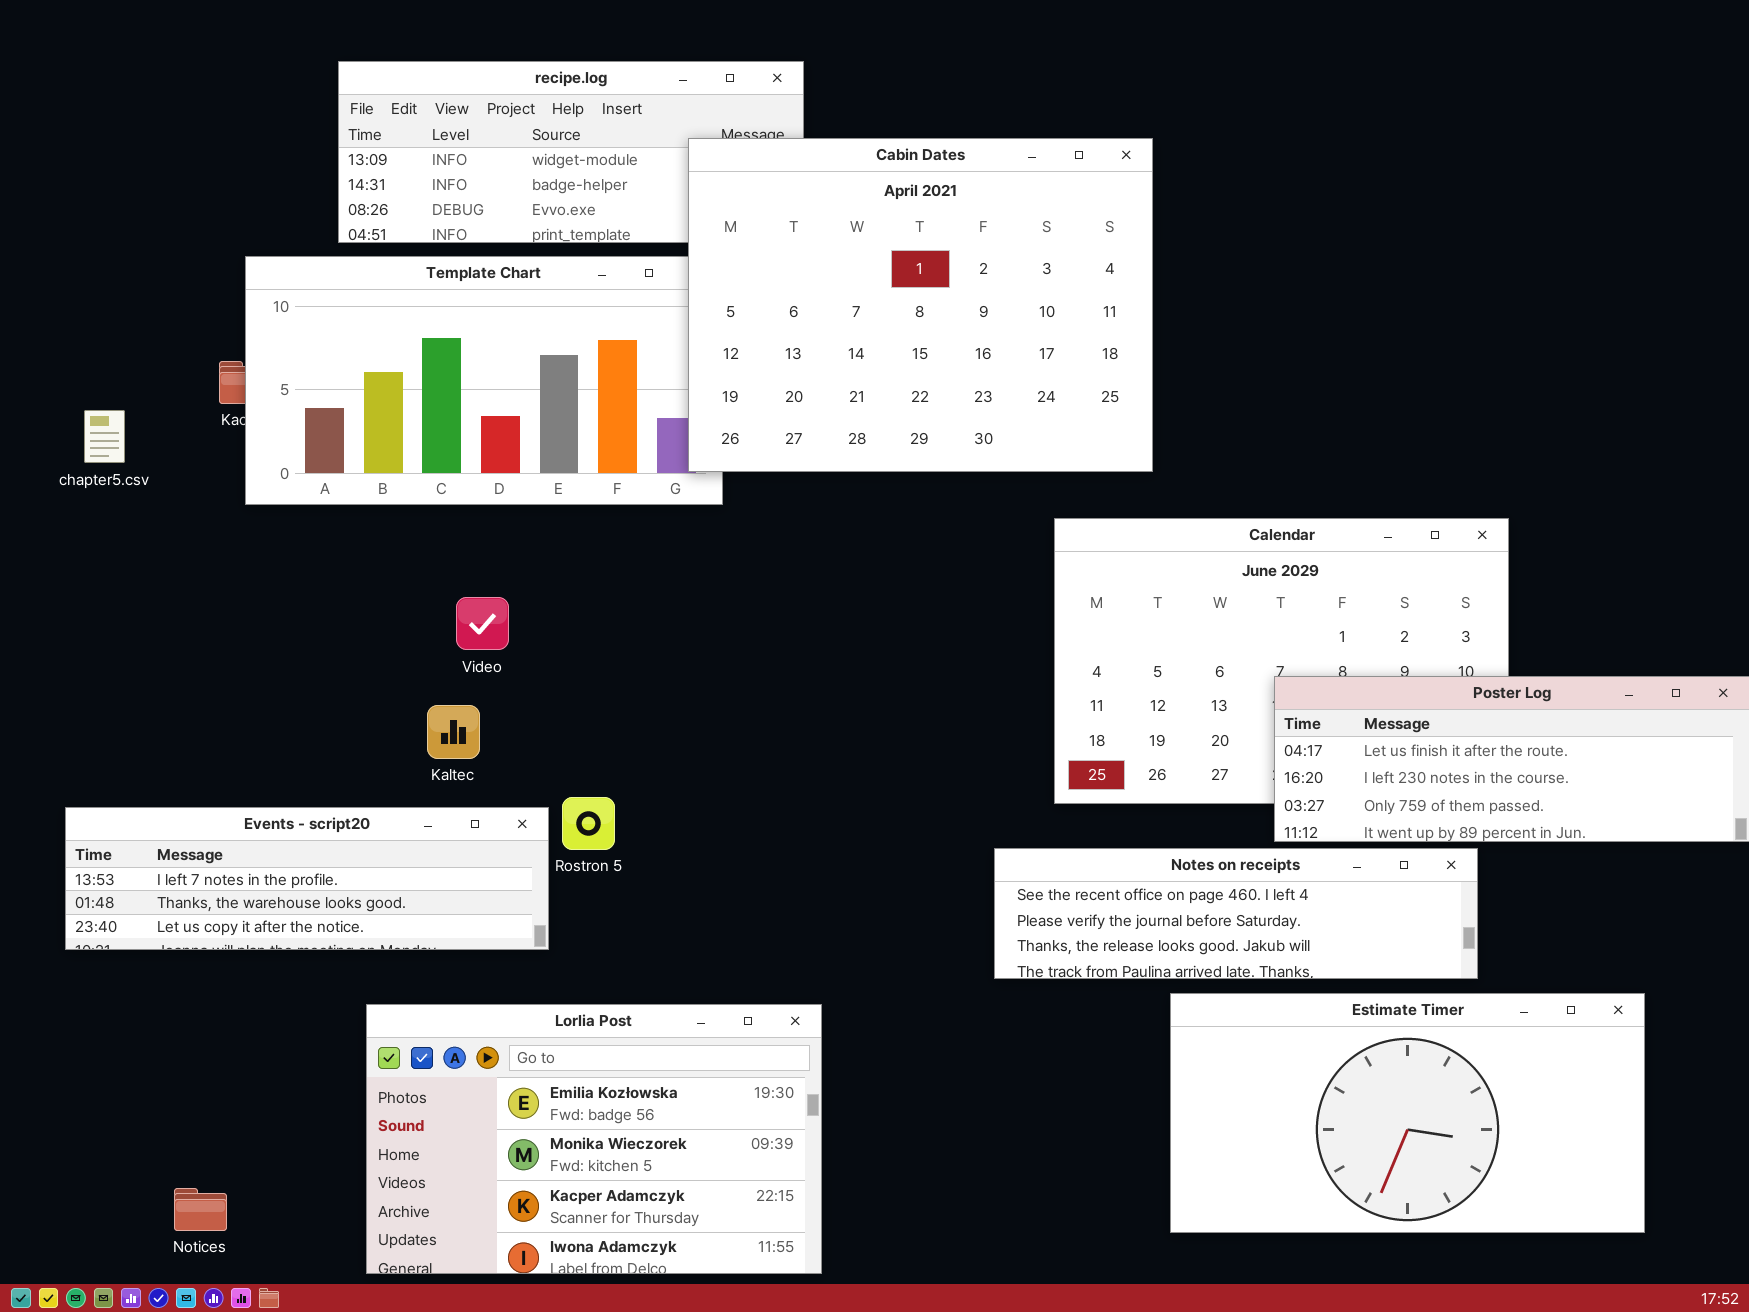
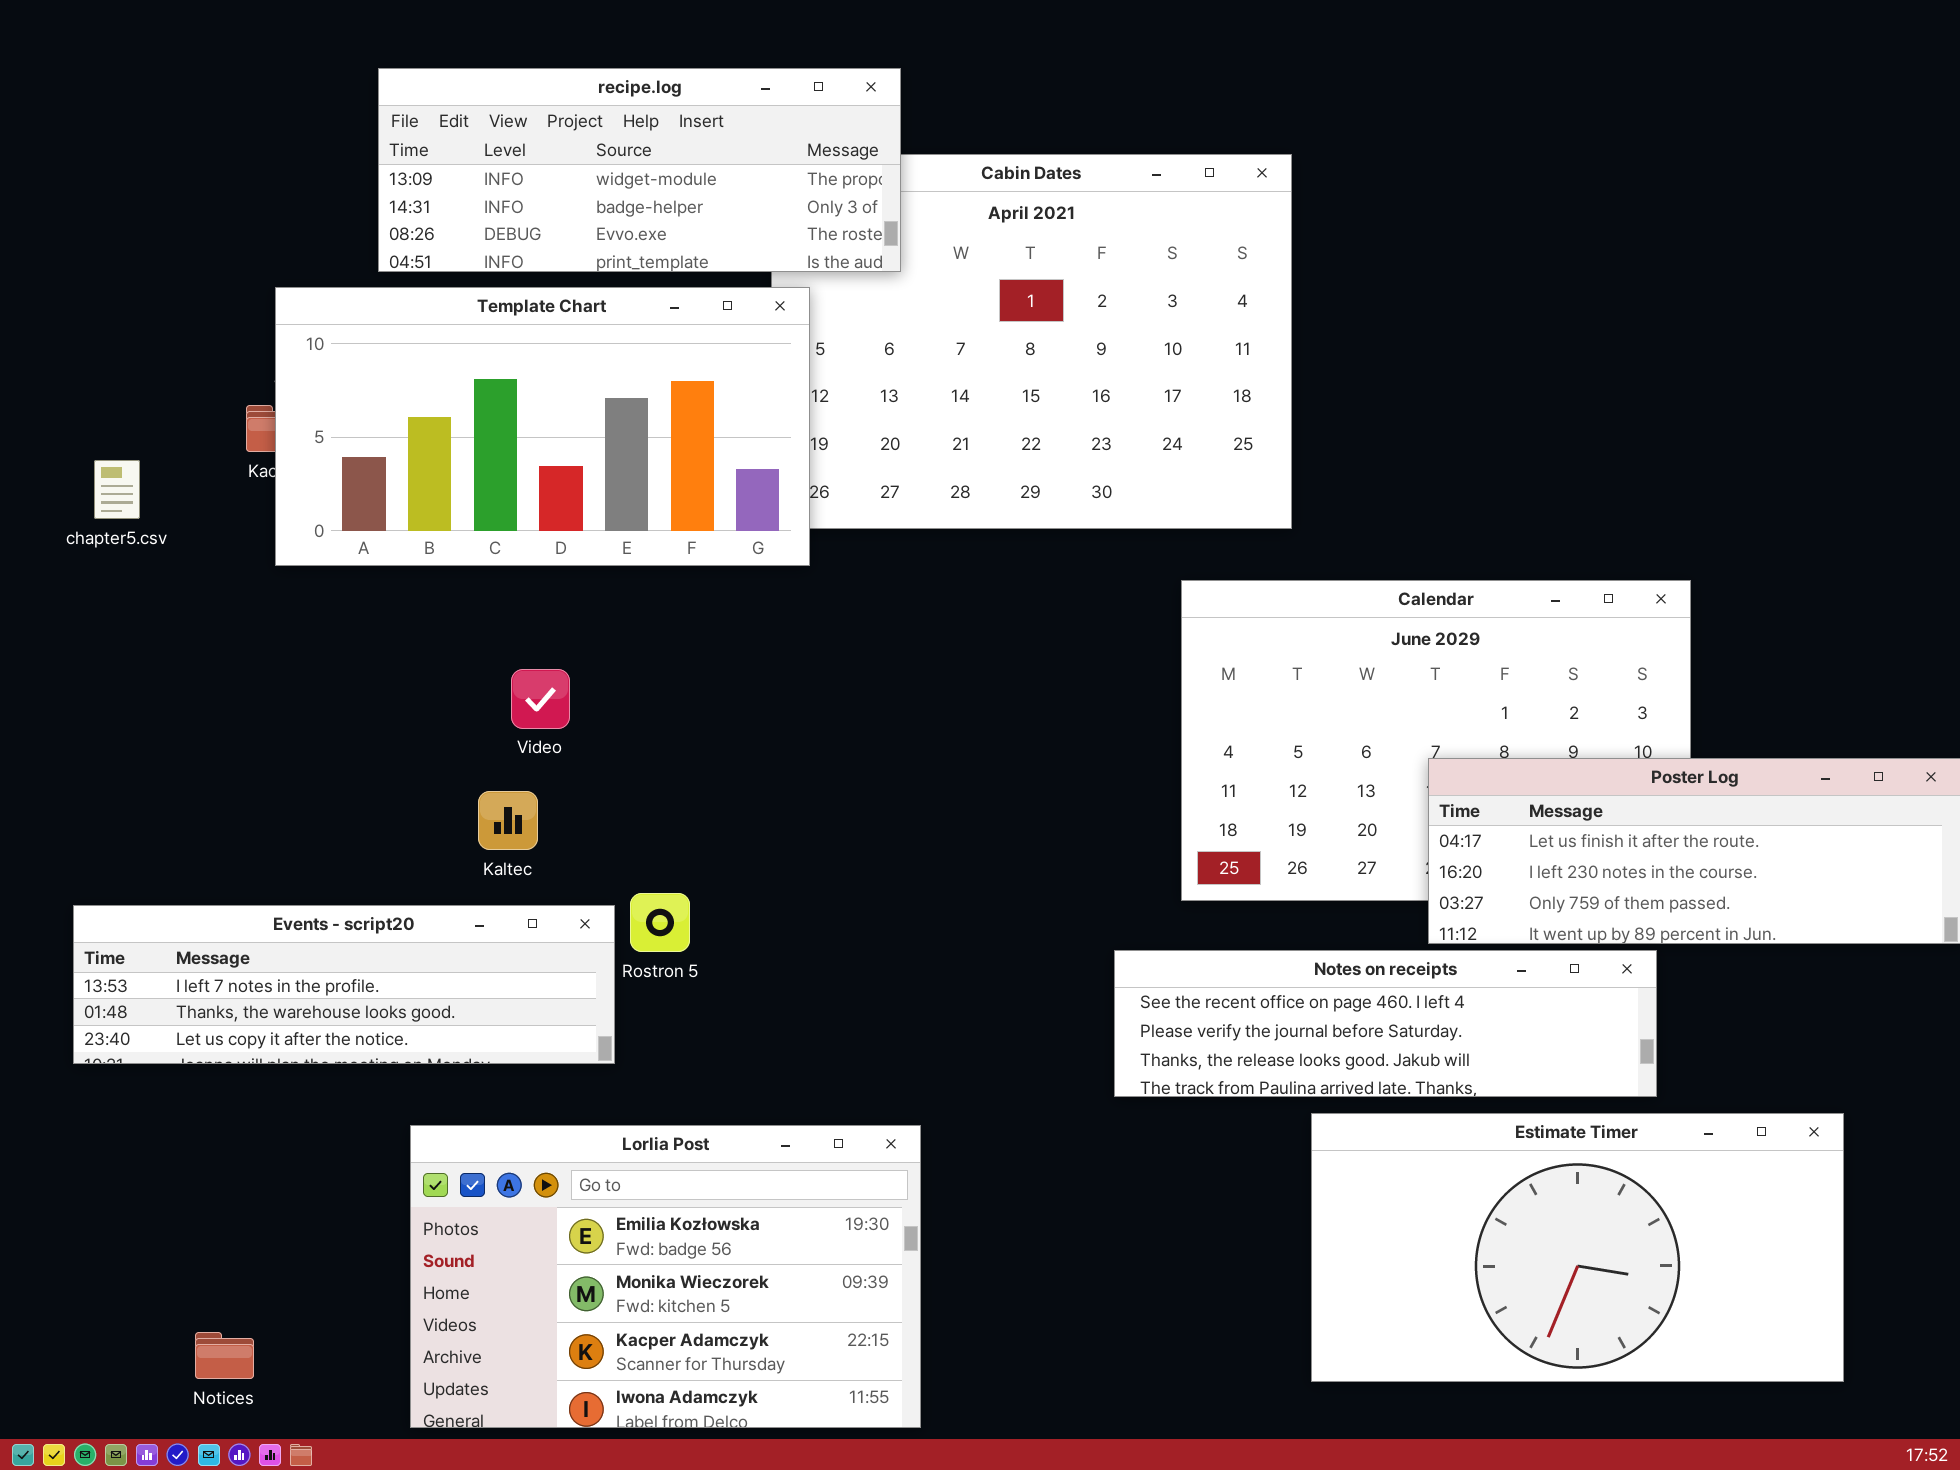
recipe.log: [338,61,804,243] -> [378,68,901,272], raised
Template Chart: [245,256,723,505] -> [275,287,810,566], raised

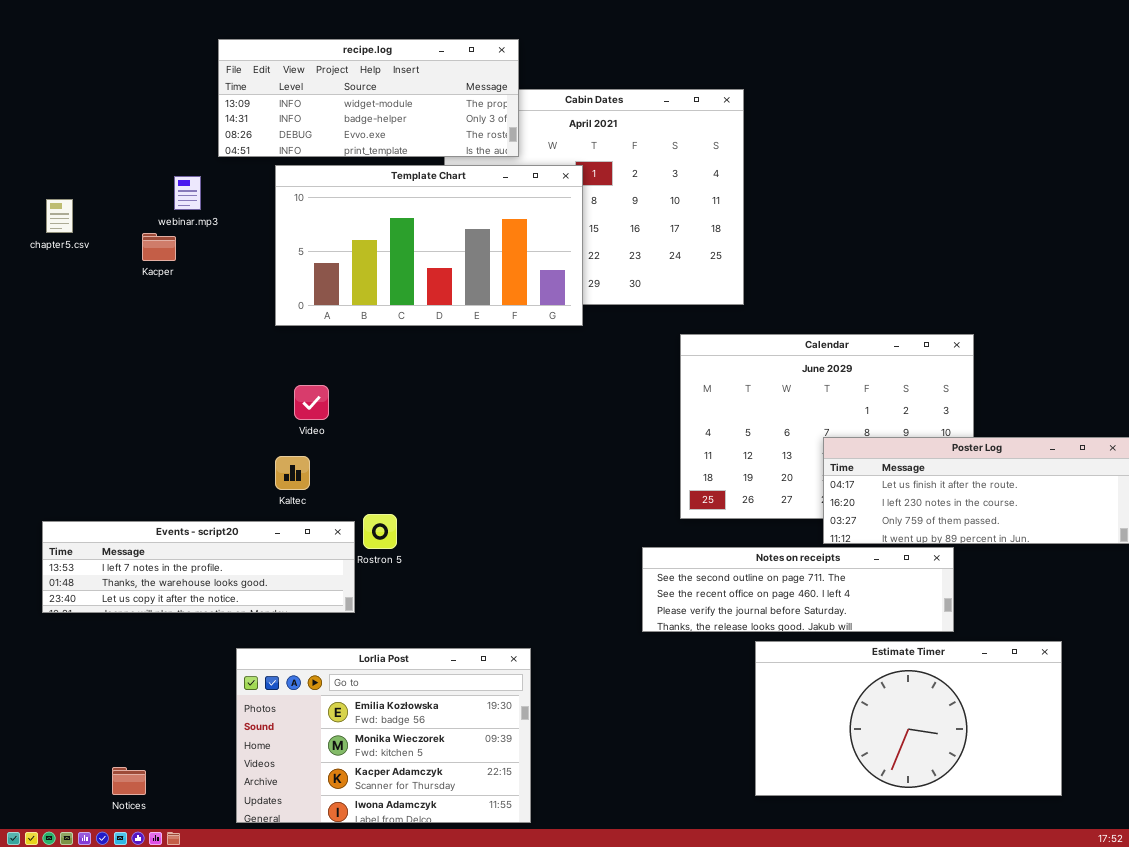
Template Chart: [275,287,810,566] -> [275,165,583,326], moved
chapter5.csv: [94,460,140,519] -> [46,199,73,233], moved
Notes on receipts: [1114,950,1657,1097] -> [642,547,954,632], scrolled up 1 row

